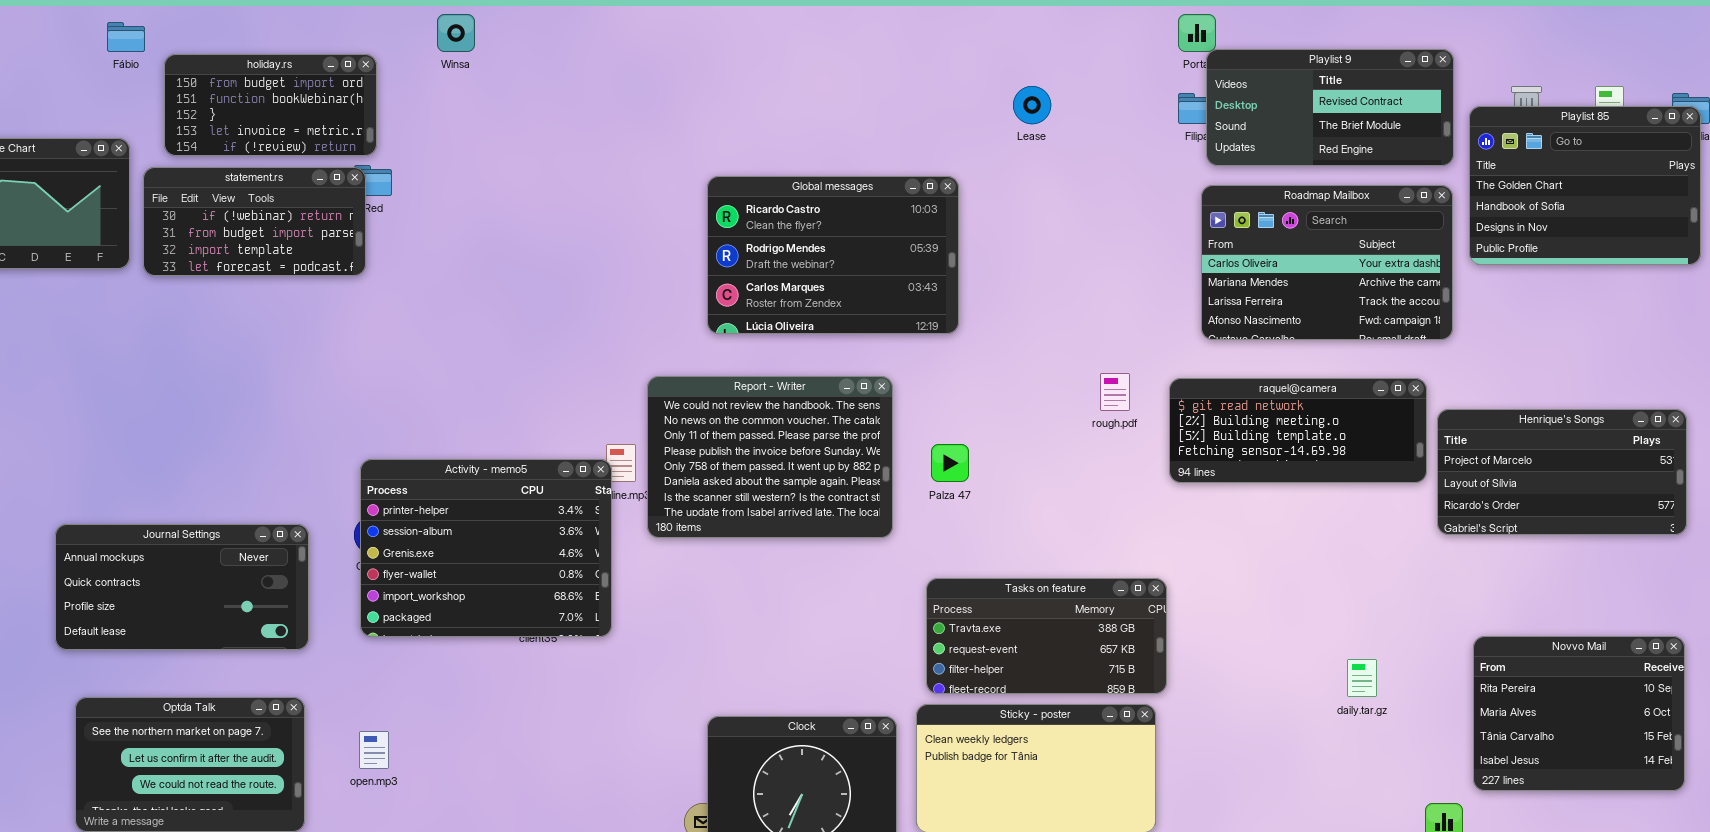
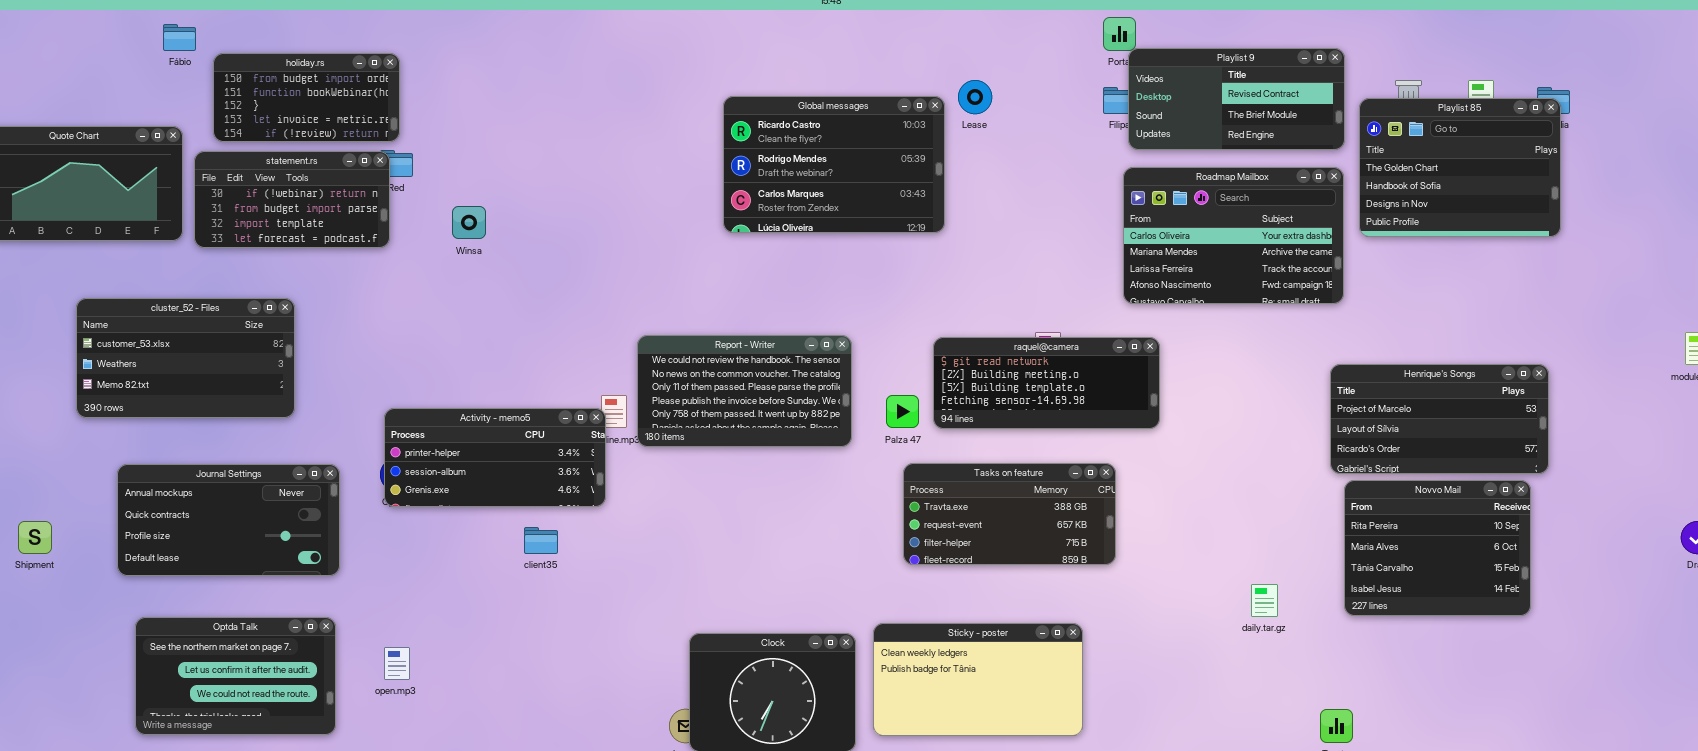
Winsa: [437,14,475,52] -> [452,206,486,239], moved
Global messages: [707,176,959,334] -> [723,96,945,233], moved
cluster_52 - Files: none -> [76,298,295,418], opened
Report - Writer: [647,376,893,538] -> [637,335,852,447], resized
raquel@camera: [1169,378,1427,483] -> [933,337,1160,429], moved
Activity - memo5: [360,459,612,637] -> [384,408,606,507], resized
Tasks on feature: [926,578,1167,694] -> [903,463,1116,565], moved
Novvo Mail: [1473,636,1685,791] -> [1344,480,1531,616], moved

